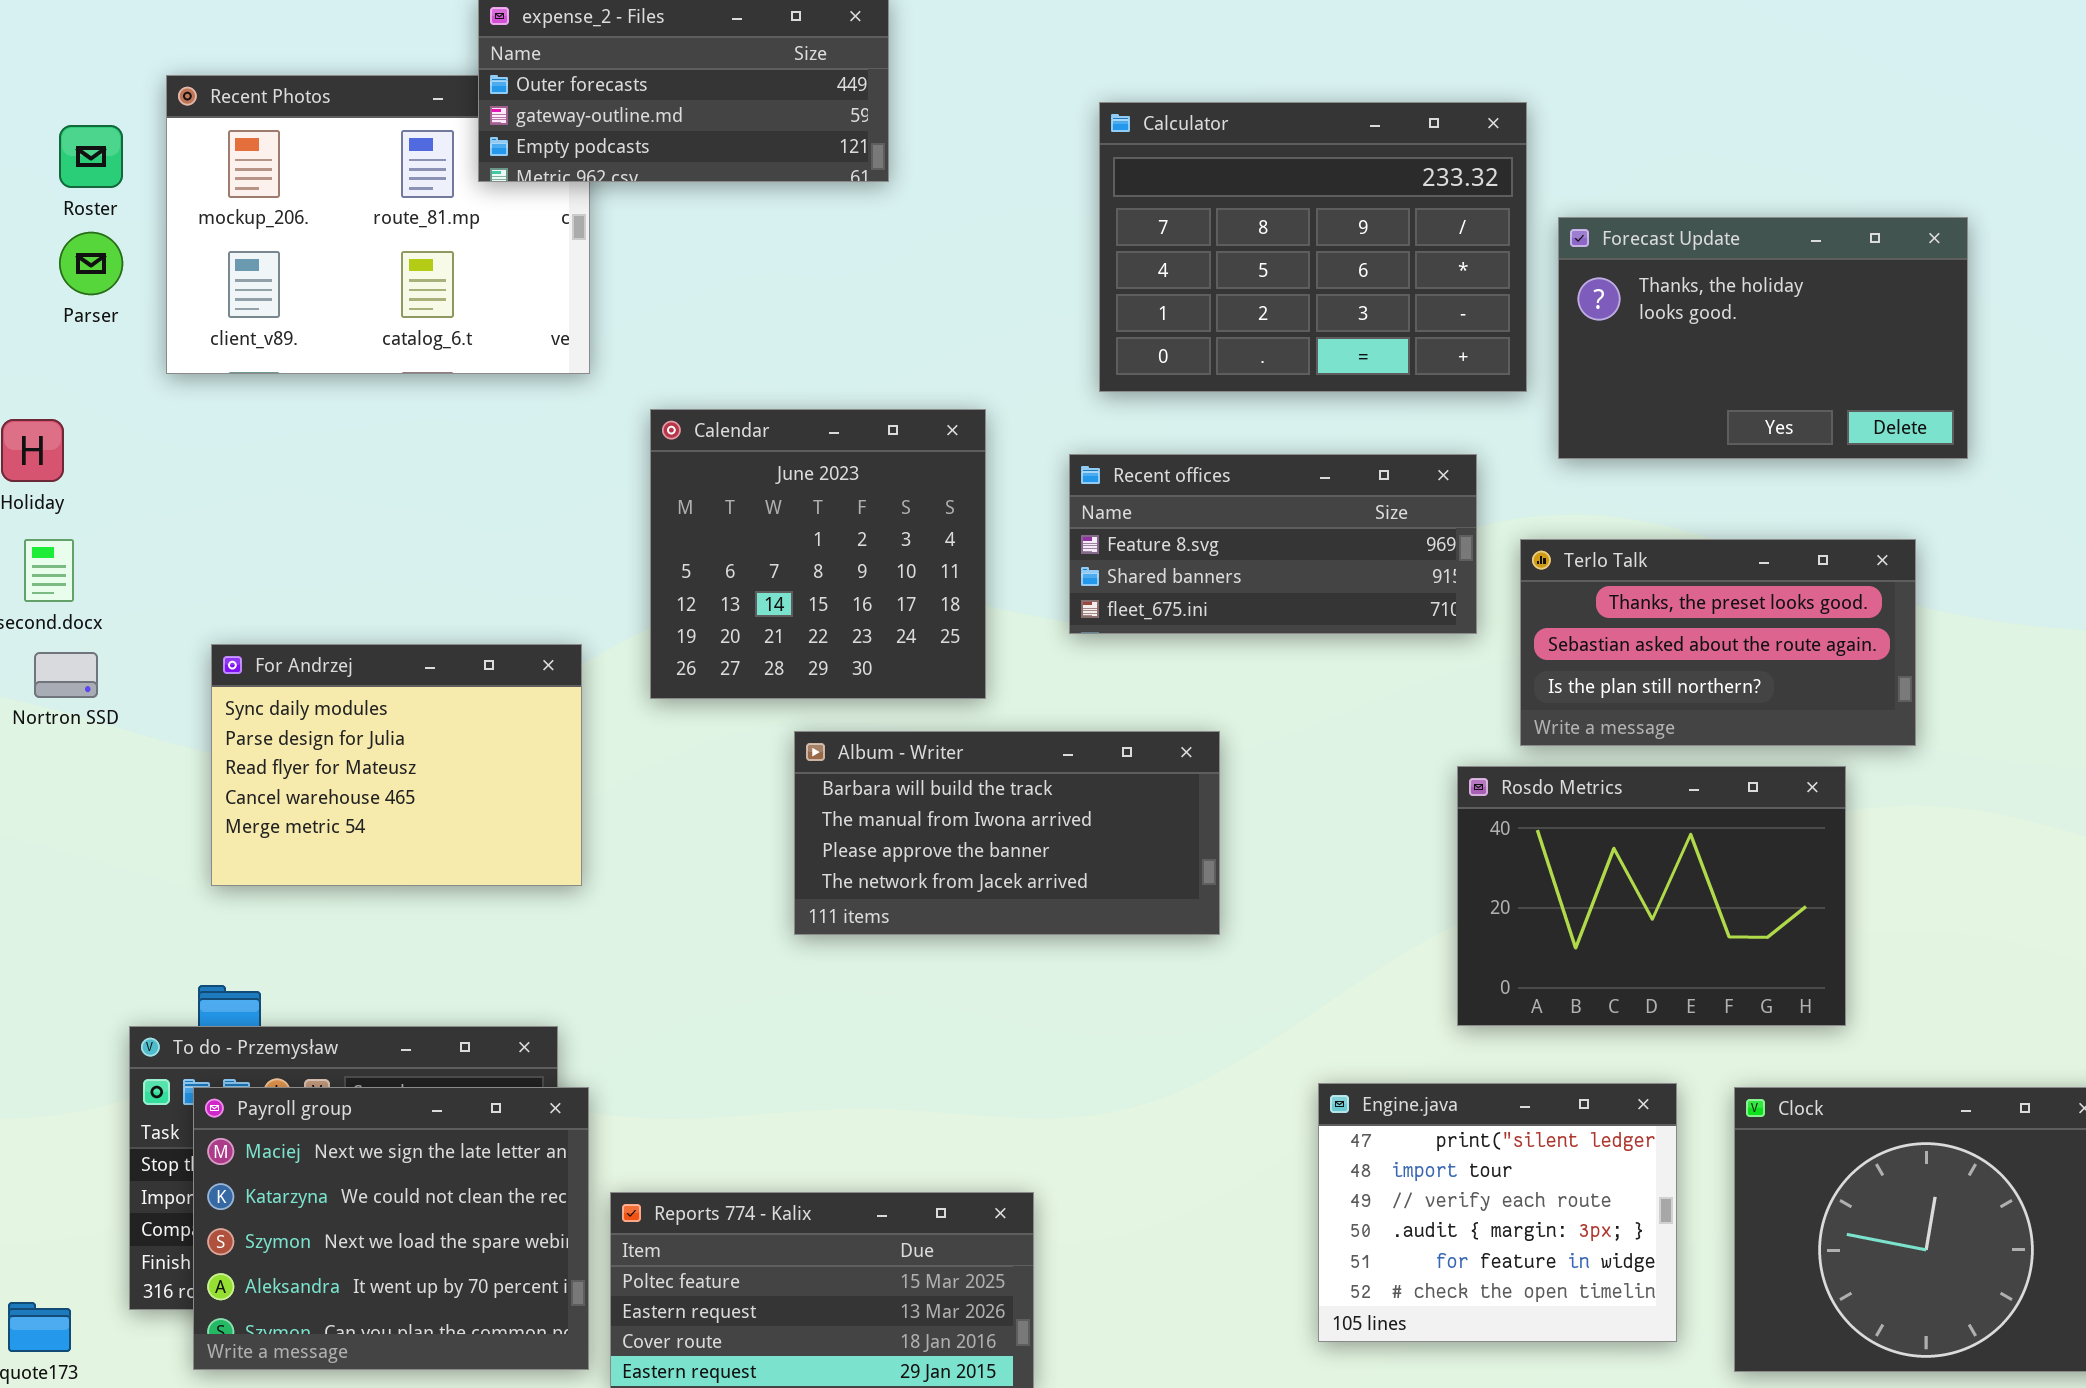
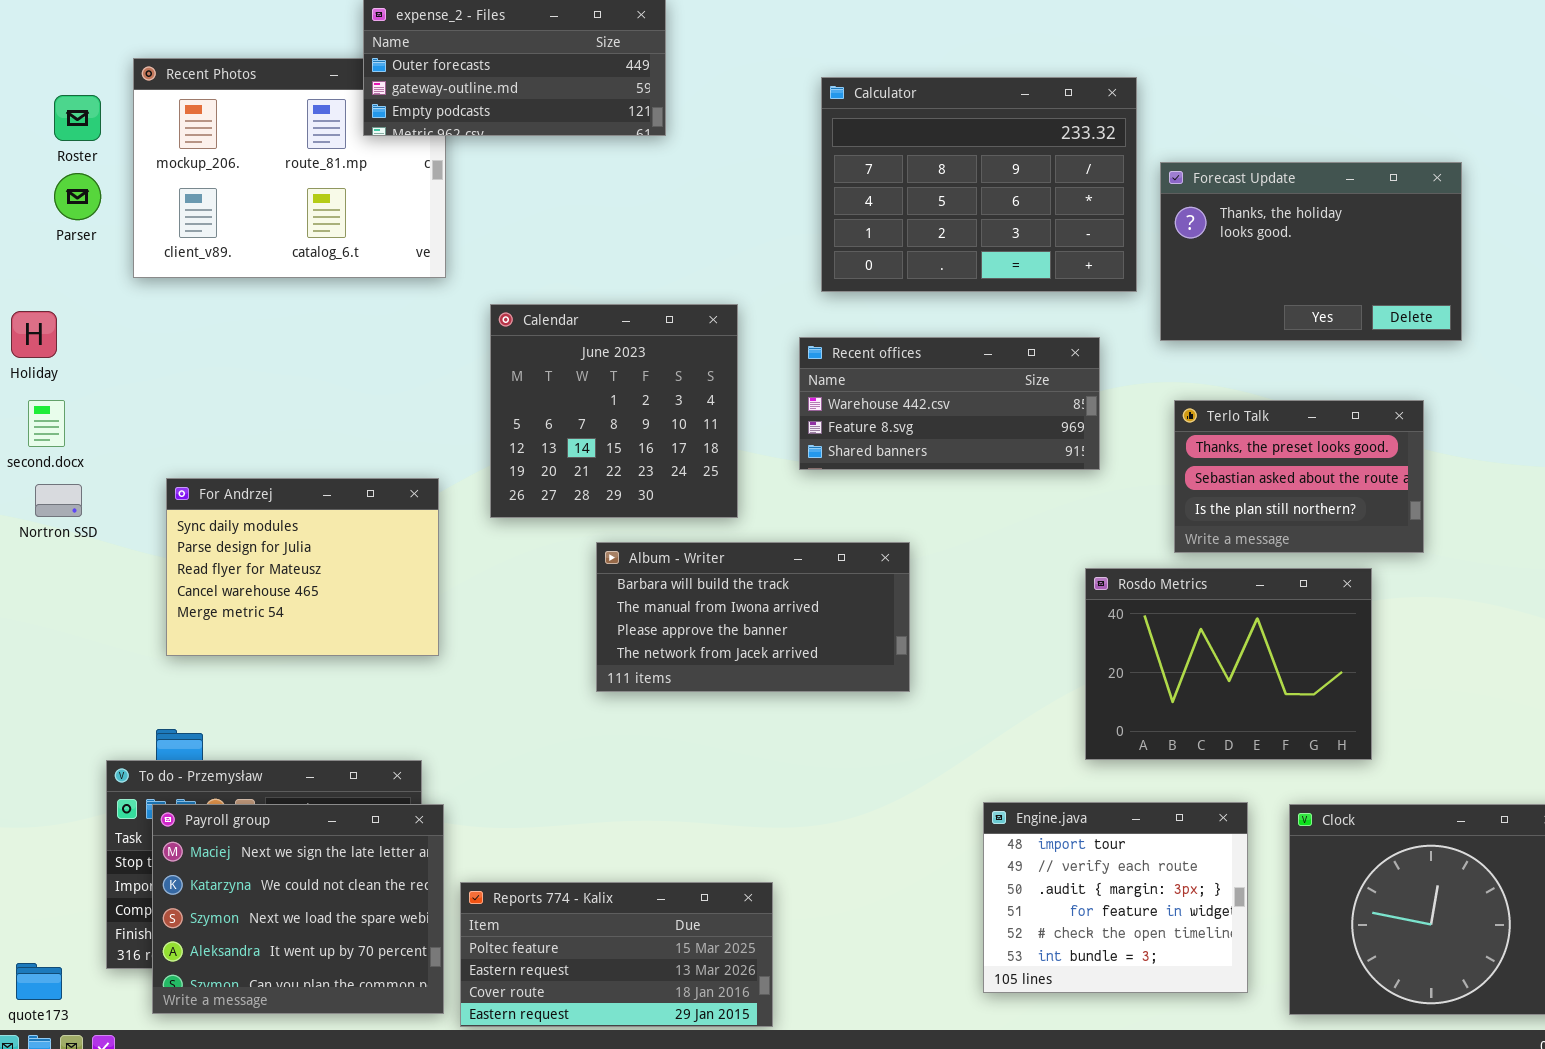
Recent offices: [1069,454,1477,634] -> [799,337,1100,470], scrolled up 1 row
Terlo Talk: [1520,539,1916,746] -> [1174,400,1424,553], resized
Engine.java: [1318,1083,1677,1342] -> [983,802,1248,993], scrolled down 1 row

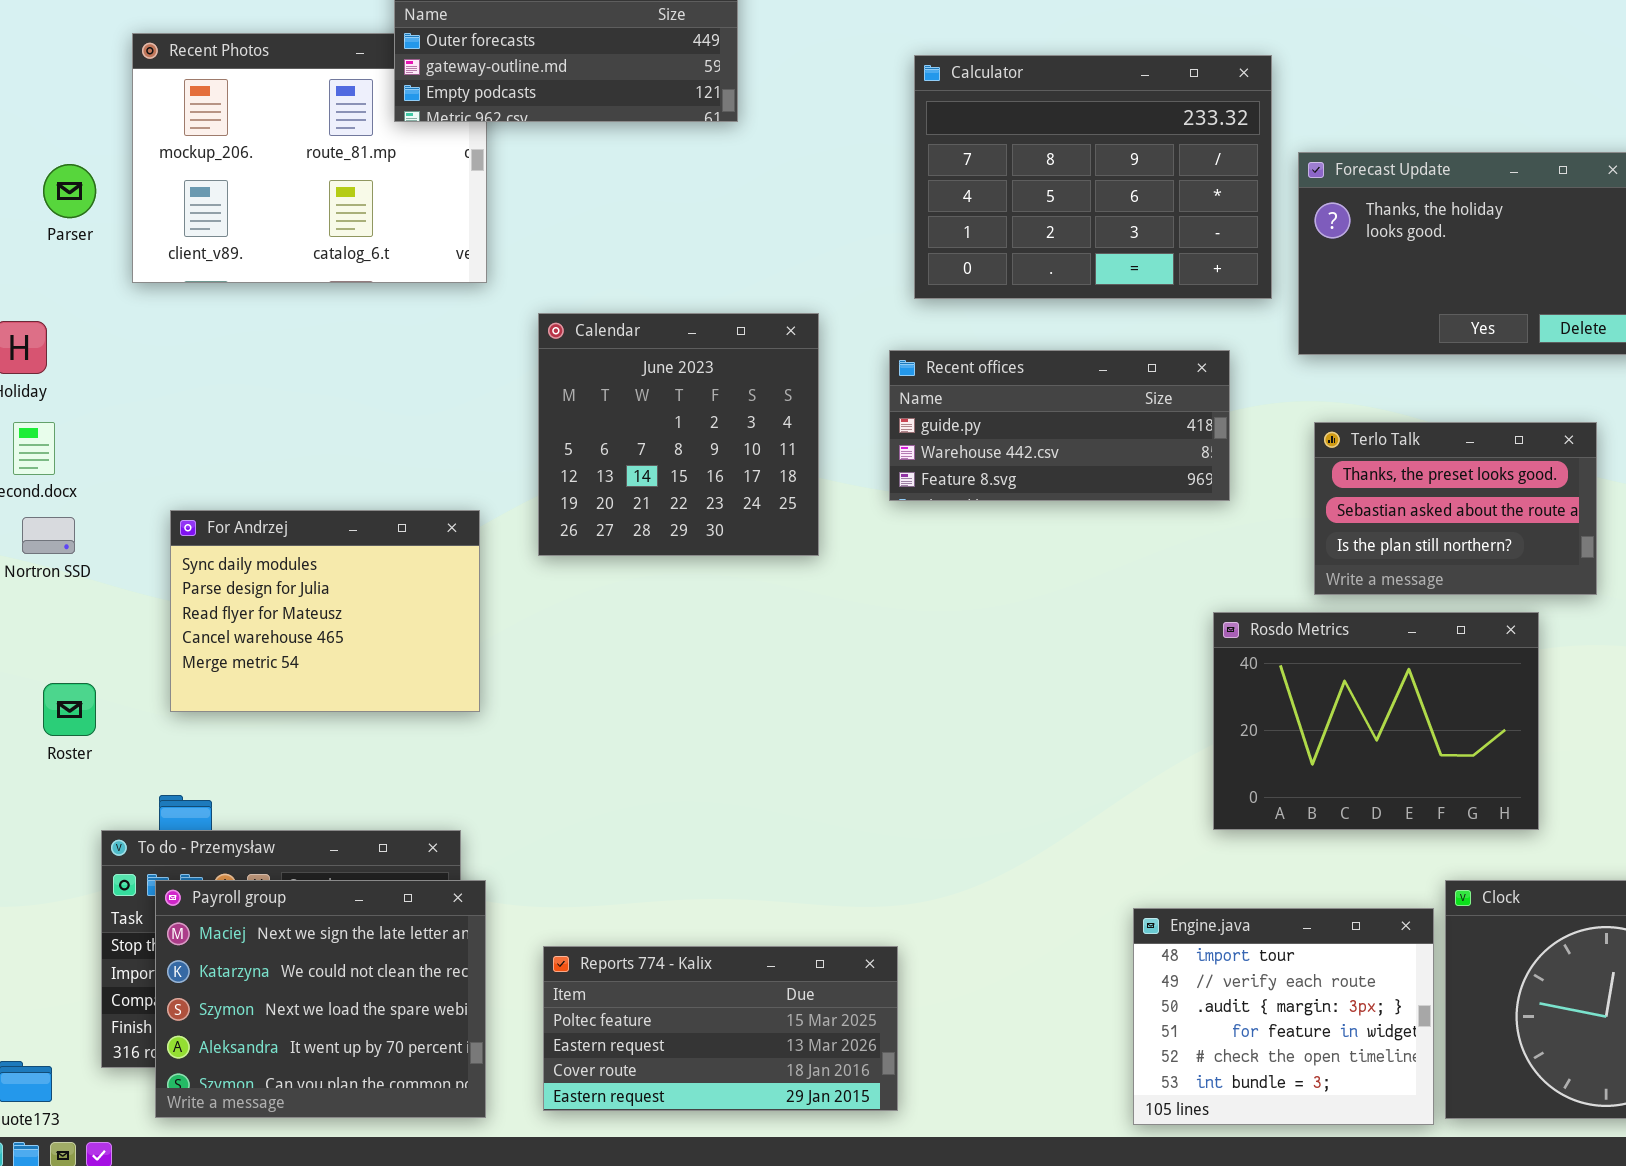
Roster: [54,95,101,141] -> [43,683,96,736], moved
Recent offices: [799,337,1100,470] -> [889,350,1230,501], scrolled up 1 row
Album - Writer: [596,542,910,692] -> none, closed
Engine.java: [983,802,1248,993] -> [1133,908,1434,1125], moved
Reports 774 - Kalix: [460,882,773,1027] -> [543,946,898,1111], moved

